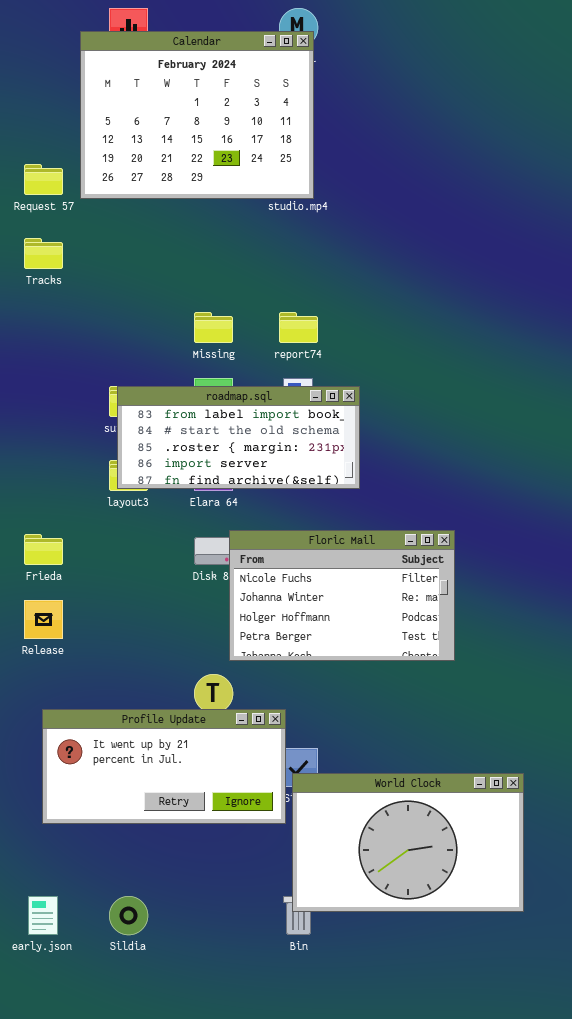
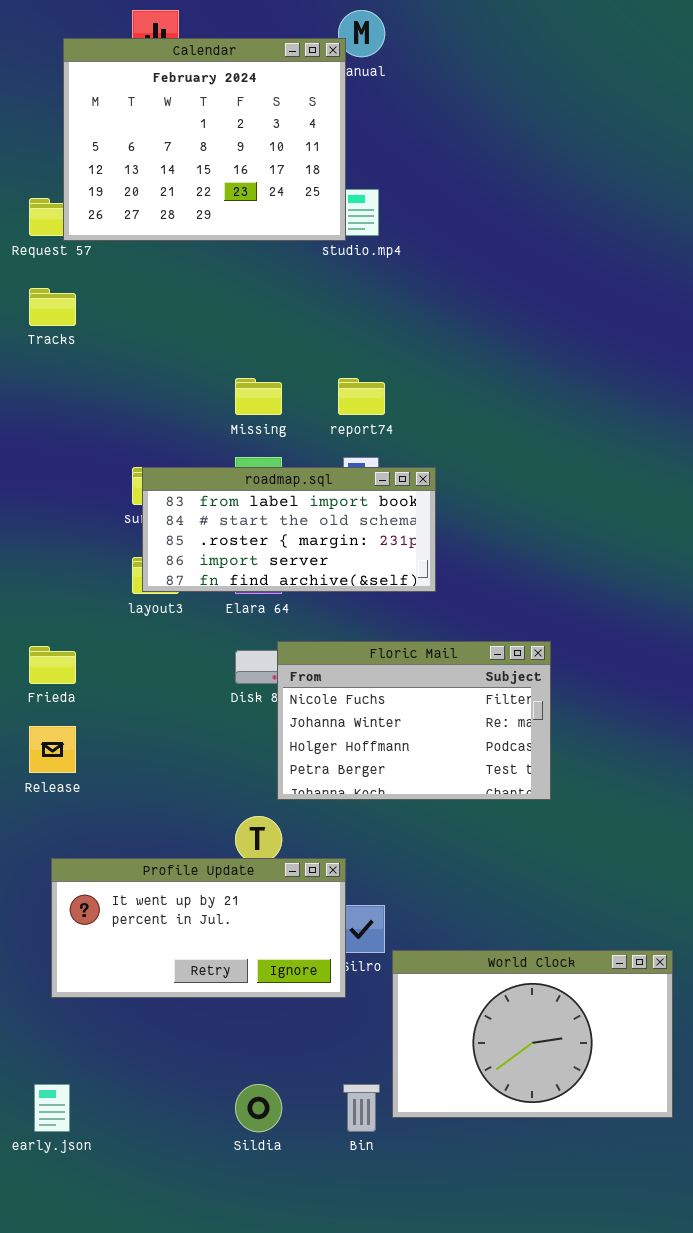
Calendar: [80,31,314,199] -> [63,38,346,241], moved
World Clock: [292,773,524,912] -> [392,950,673,1118], moved
Sildia: [109,896,148,935] -> [235,1084,282,1132], moved

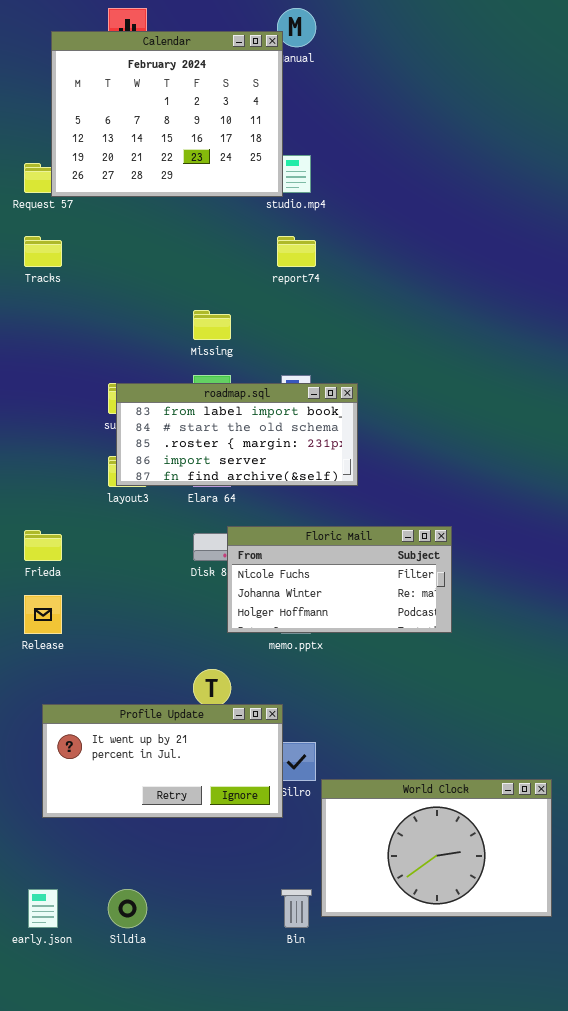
report74: [338,378,385,415] -> [277,236,316,267], moved
Floric Mail: [277,641,551,800] -> [227,526,452,633], resized
Sildia: [235,1084,282,1132] -> [108,889,147,928], moved

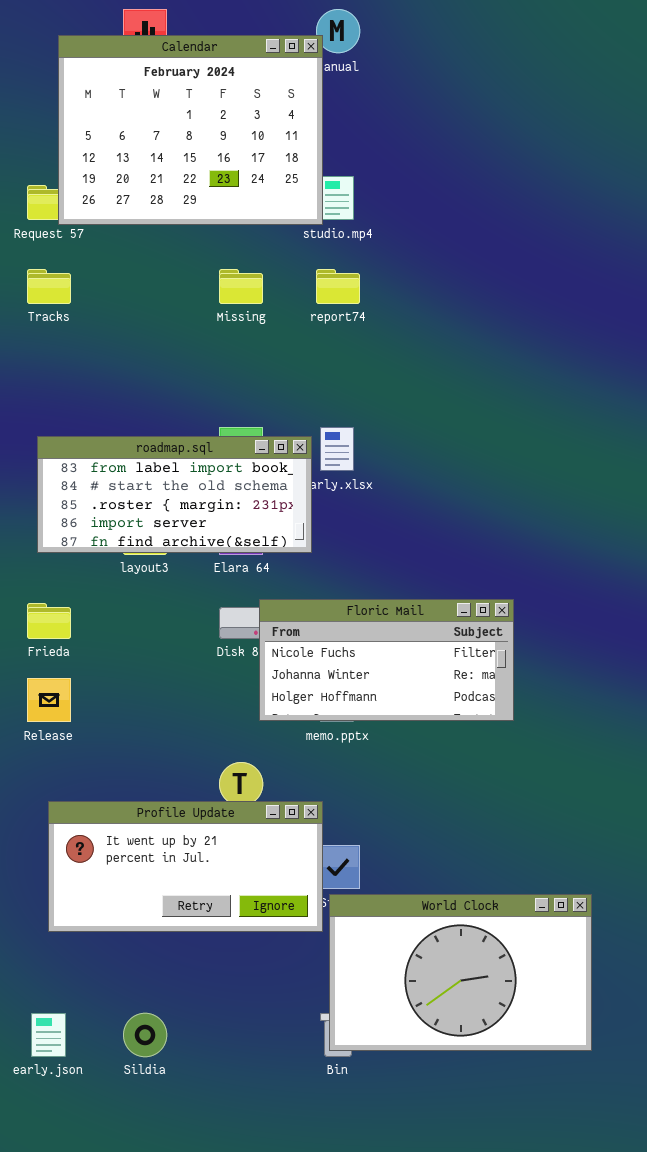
Missing: [193,310,231,340] -> [219,269,263,304], moved
roadmap.sql: [116,383,358,486] -> [37,436,312,553], moved
World Clock: [321,779,552,917] -> [329,894,592,1051], moved

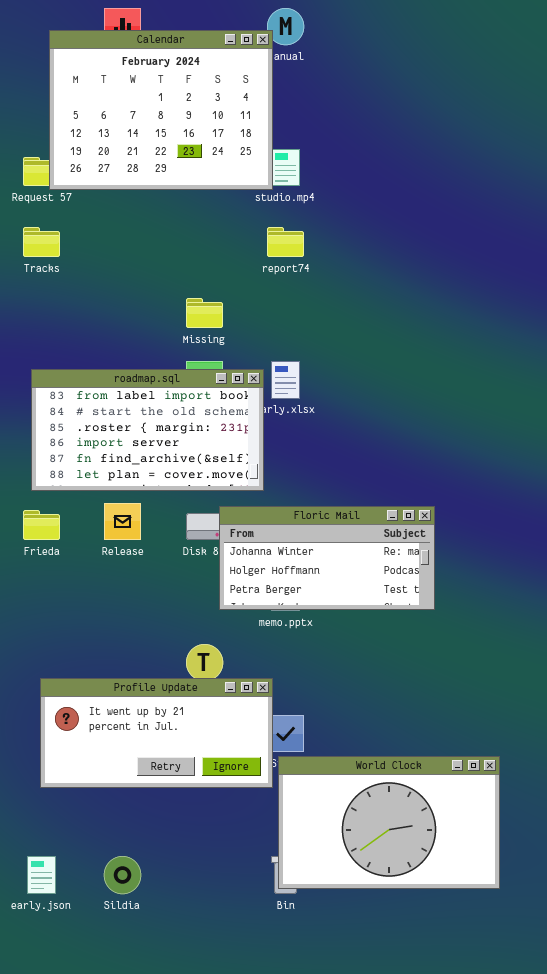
Missing: [219,269,263,304] -> [186,298,223,328], moved
roadmap.sql: [37,436,312,553] -> [31,369,264,491], resized
Floric Mail: [259,599,514,721] -> [219,506,435,610], scrolled down 1 row
Release: [27,678,71,722] -> [104,503,141,540], moved

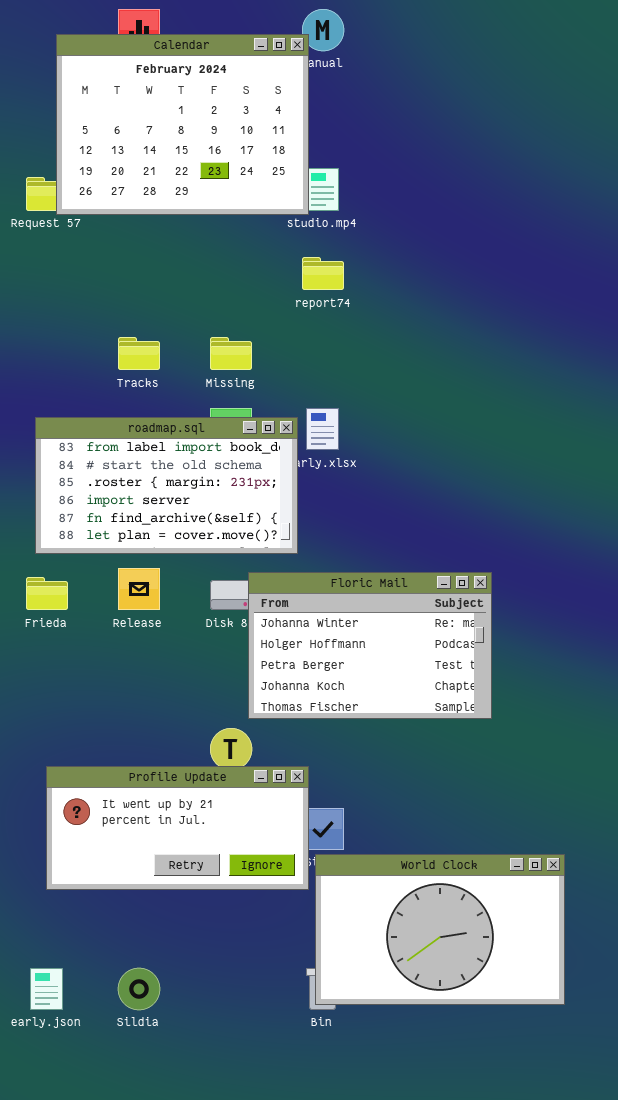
Tracks: [23,227,60,257] -> [118,337,160,370], moved
Floric Mail: [219,506,435,610] -> [248,572,492,719], resized

